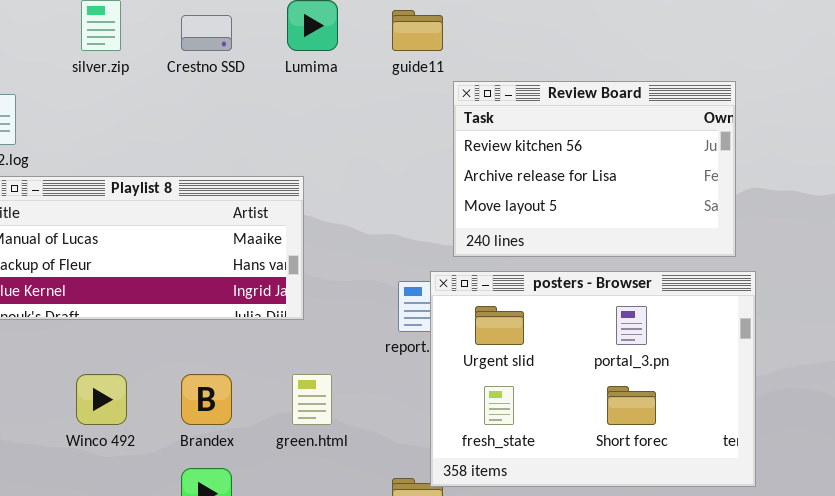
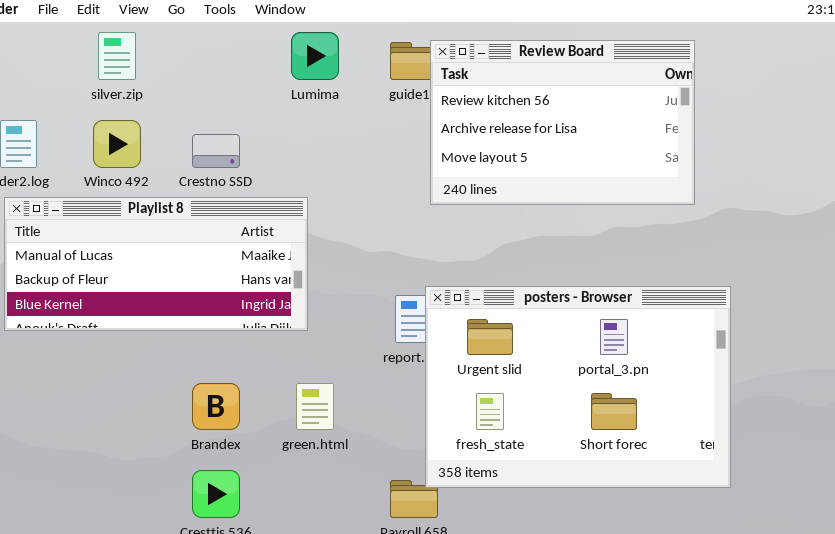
Crestno SSD: [181,15,232,51] -> [192,134,240,168], moved
Review Board: [453,81,736,257] -> [430,40,695,205], moved
Winco 492: [76,374,127,425] -> [93,120,141,168], moved

